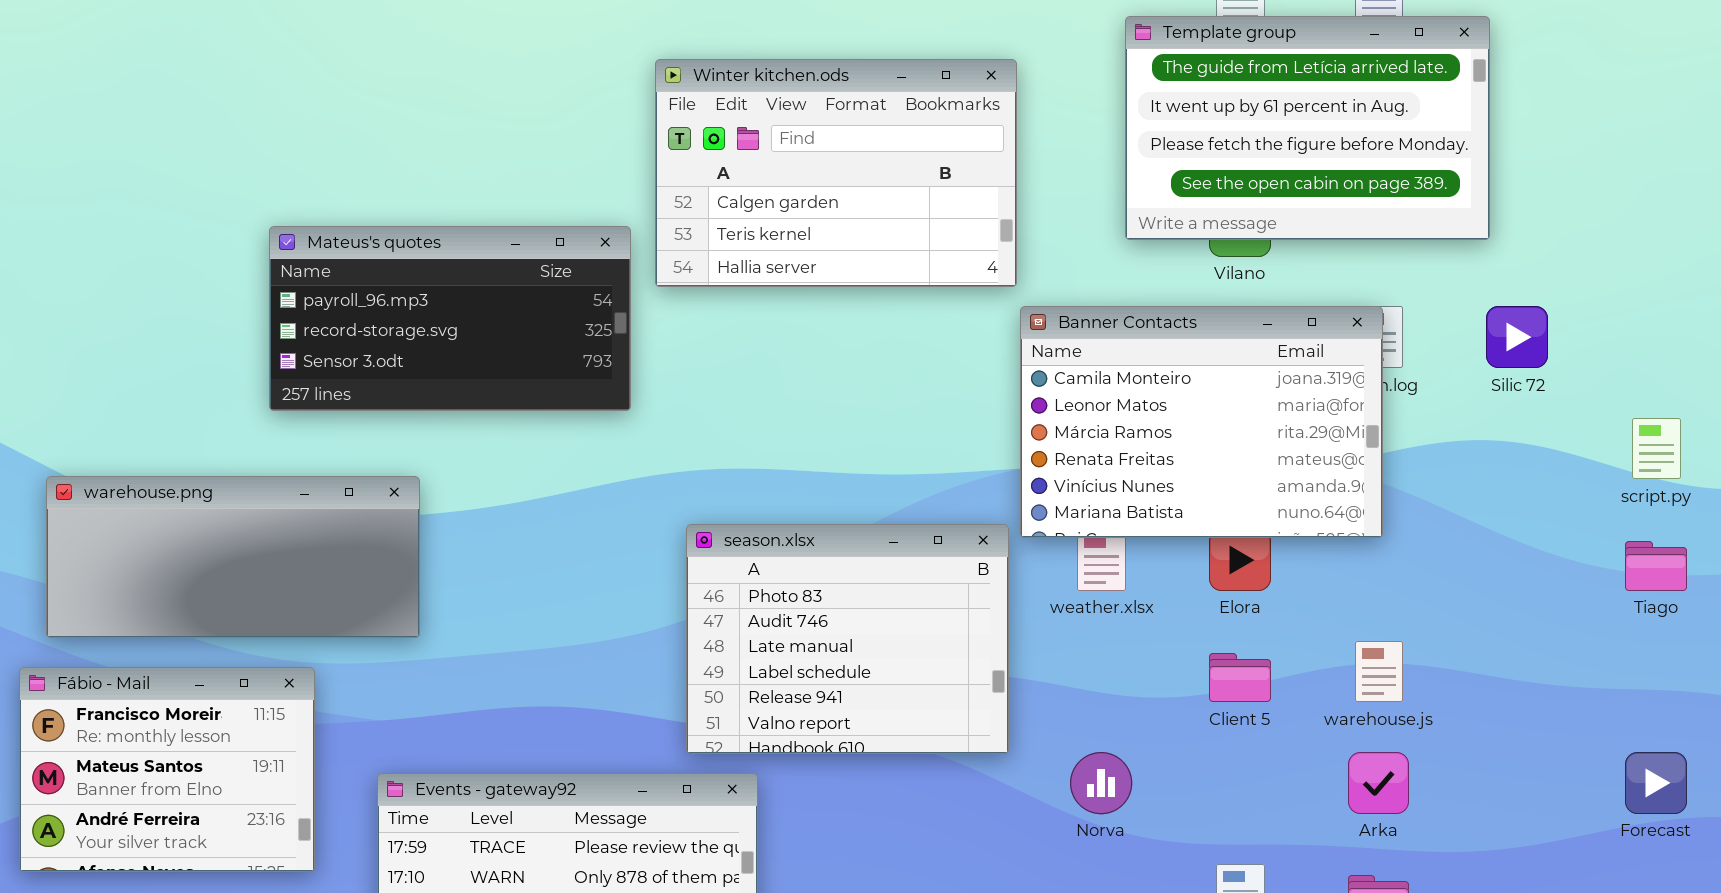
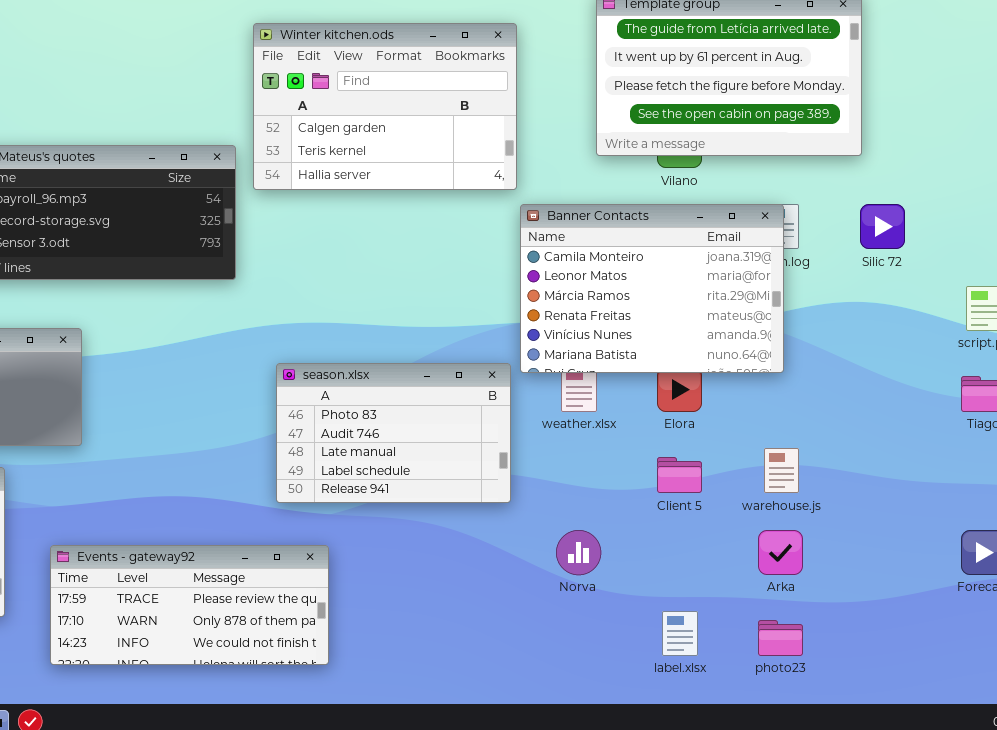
season.xlsx: [686,524,1009,754] -> [276,363,511,503], resized

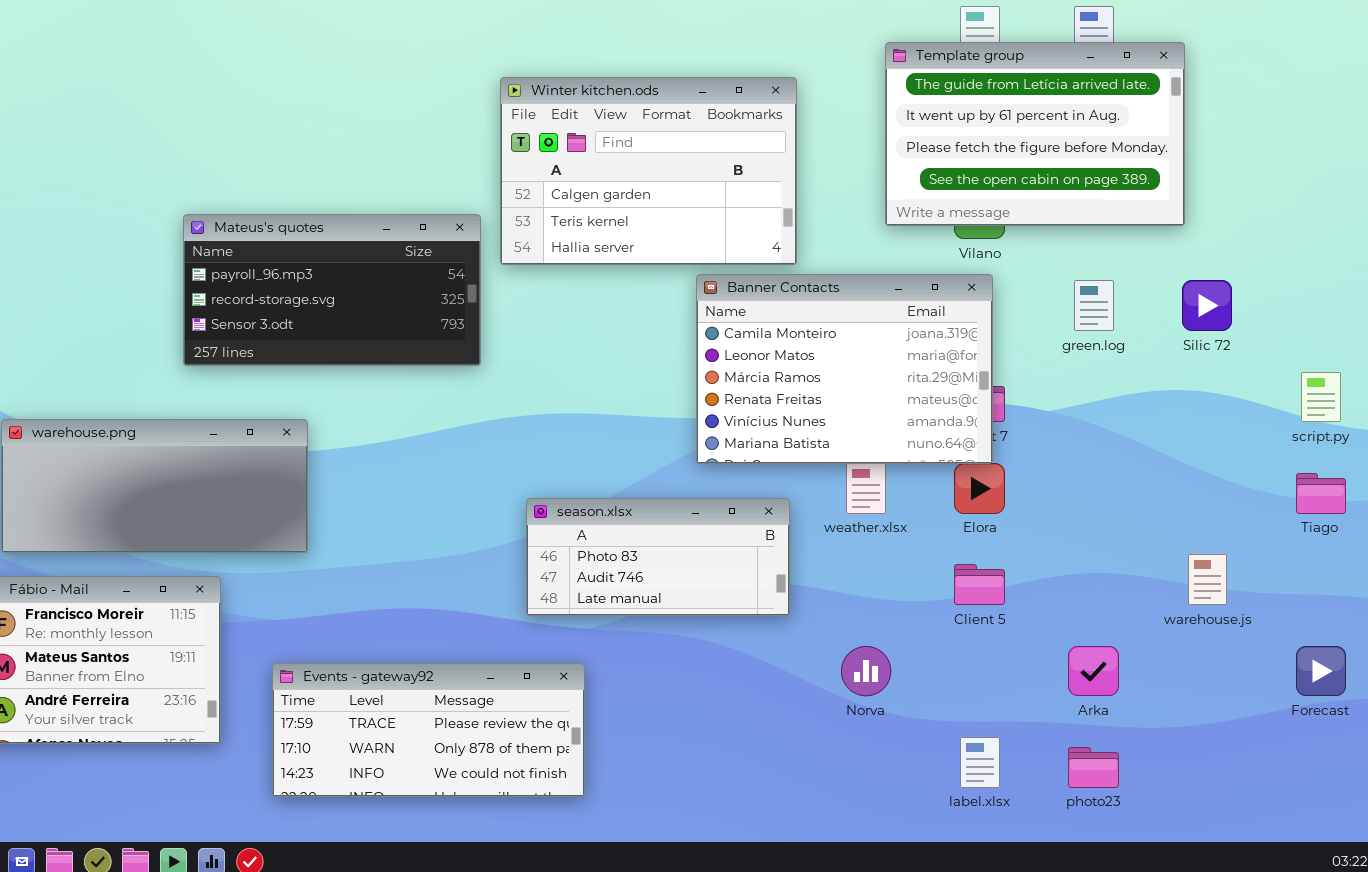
Banner Contacts: [520,204,784,373] -> [696,274,993,464], moved
season.xlsx: [276,363,511,503] -> [526,498,790,616], resized
warehouse.js: [764,448,799,493] -> [1188,554,1227,605], moved

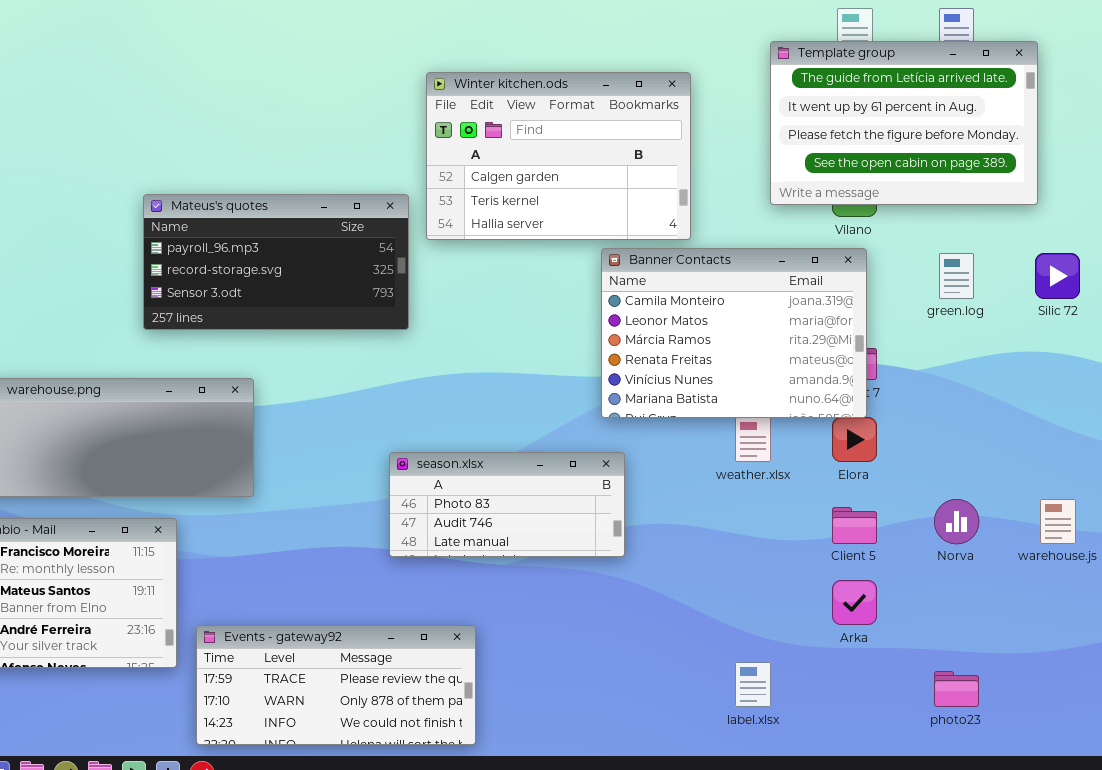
season.xlsx: [526,498,790,616] -> [389,452,625,557], moved
Norva: [841,646,891,696] -> [934,499,979,544], moved
Arka: [1068,646,1119,696] -> [832,580,877,625], moved
Events - gateway92: [272,663,585,797] -> [196,625,476,745], moved
label.xlsx: [960,737,1000,788] -> [735,662,771,707], moved

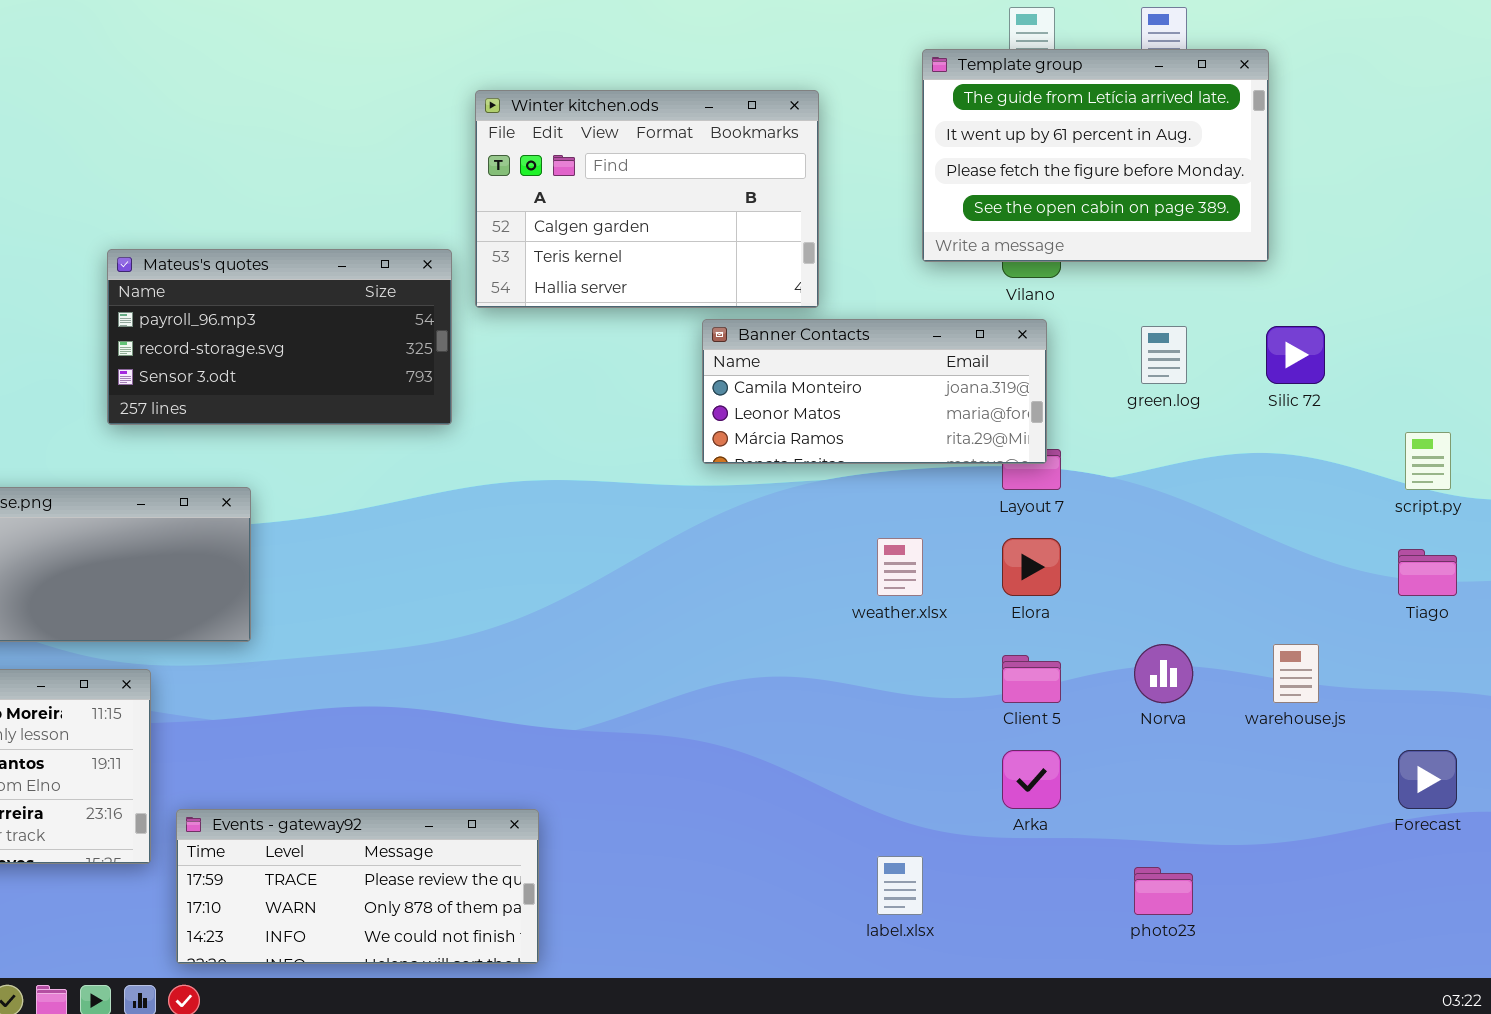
Banner Contacts: [601,248,867,418] -> [702,319,1047,464], resized
season.xlsx: [389,452,625,557] -> none, closed

